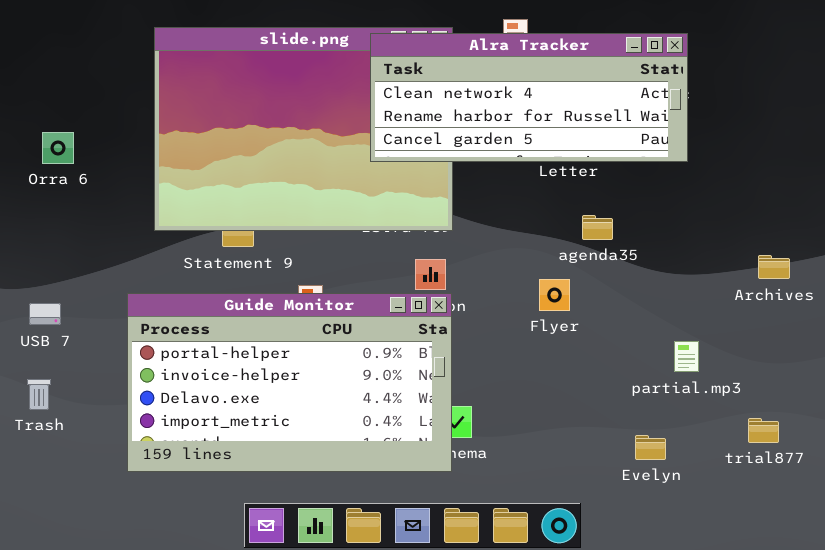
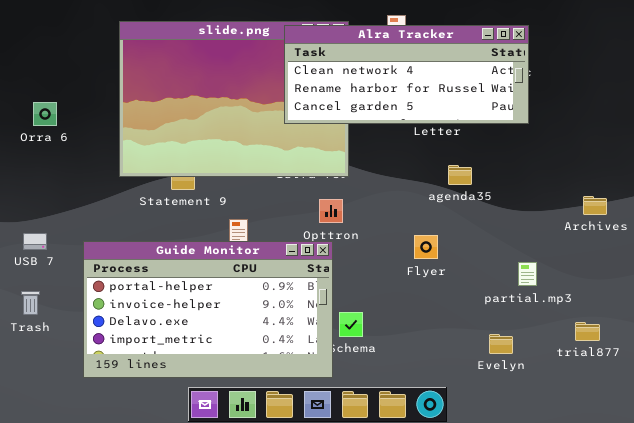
Flyer: [539,279,570,311] -> [414,235,438,259], moved
Guide Monitor: [127,293,452,472] -> [83,241,333,378], moved

